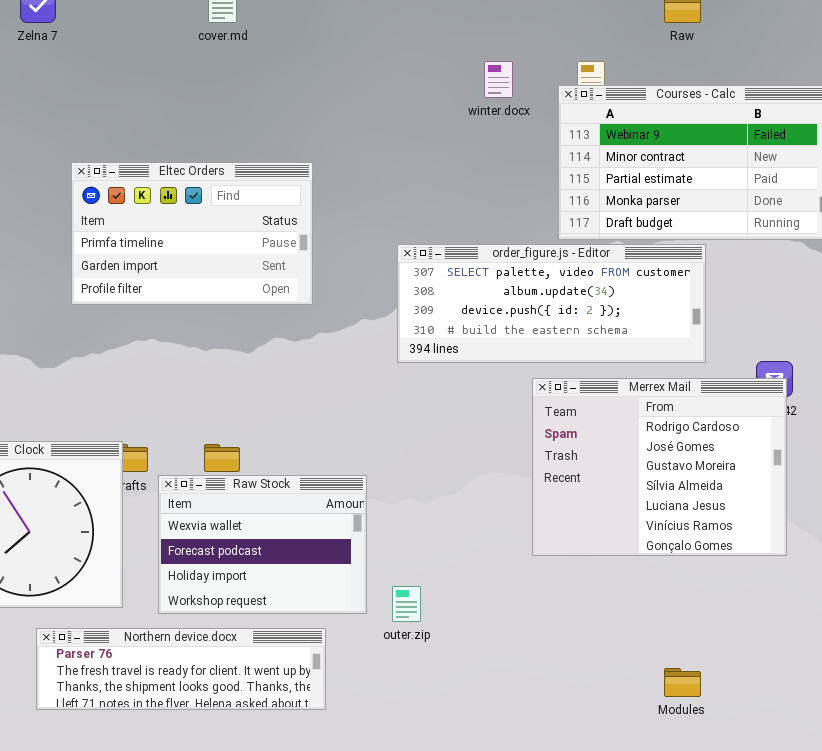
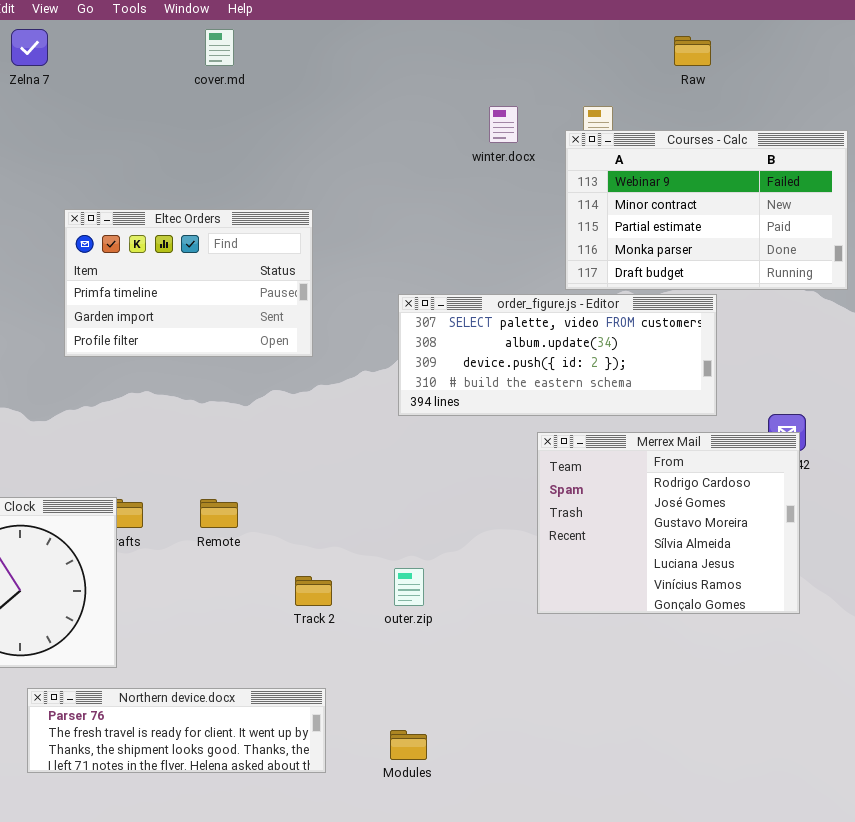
Raw Stock: [158,475,367,614] -> none, closed
outer.zip: [392,586,421,622] -> [394,568,424,606], moved
Modules: [664,668,701,697] -> [390,730,427,760], moved

